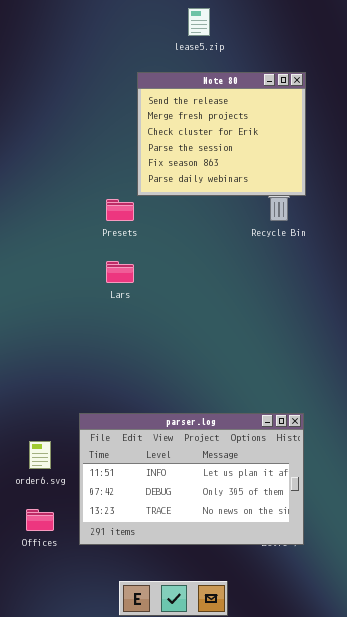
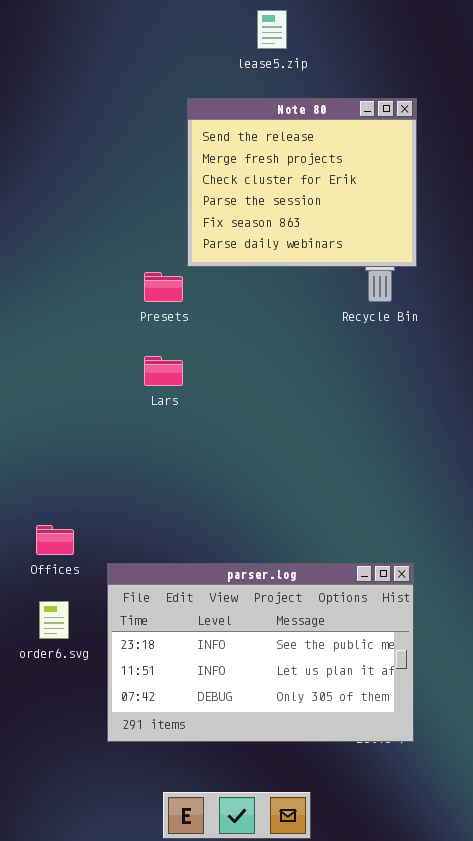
parser.log: [79,413,304,545] -> [107,563,414,742], scrolled up 1 row
Offices: [26,509,54,531] -> [36,525,74,555], moved

